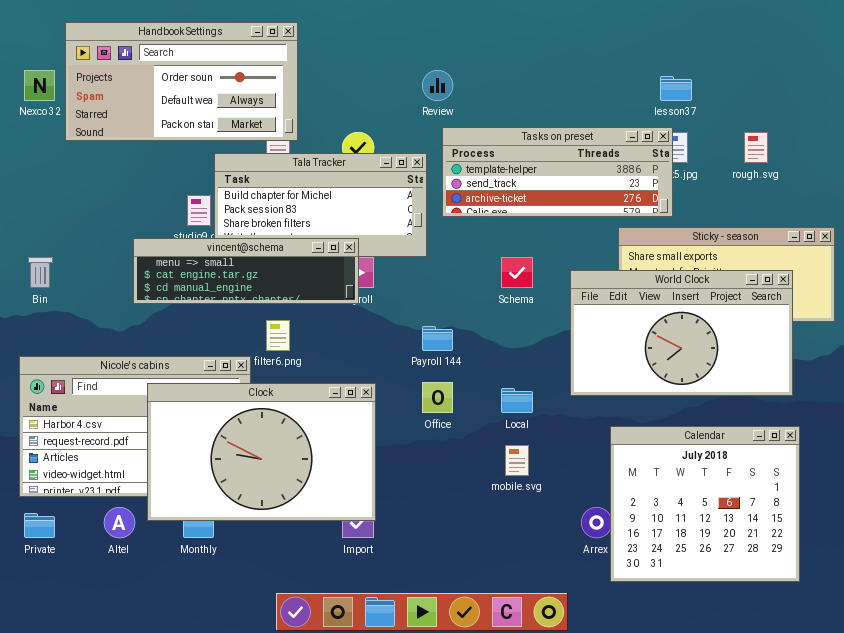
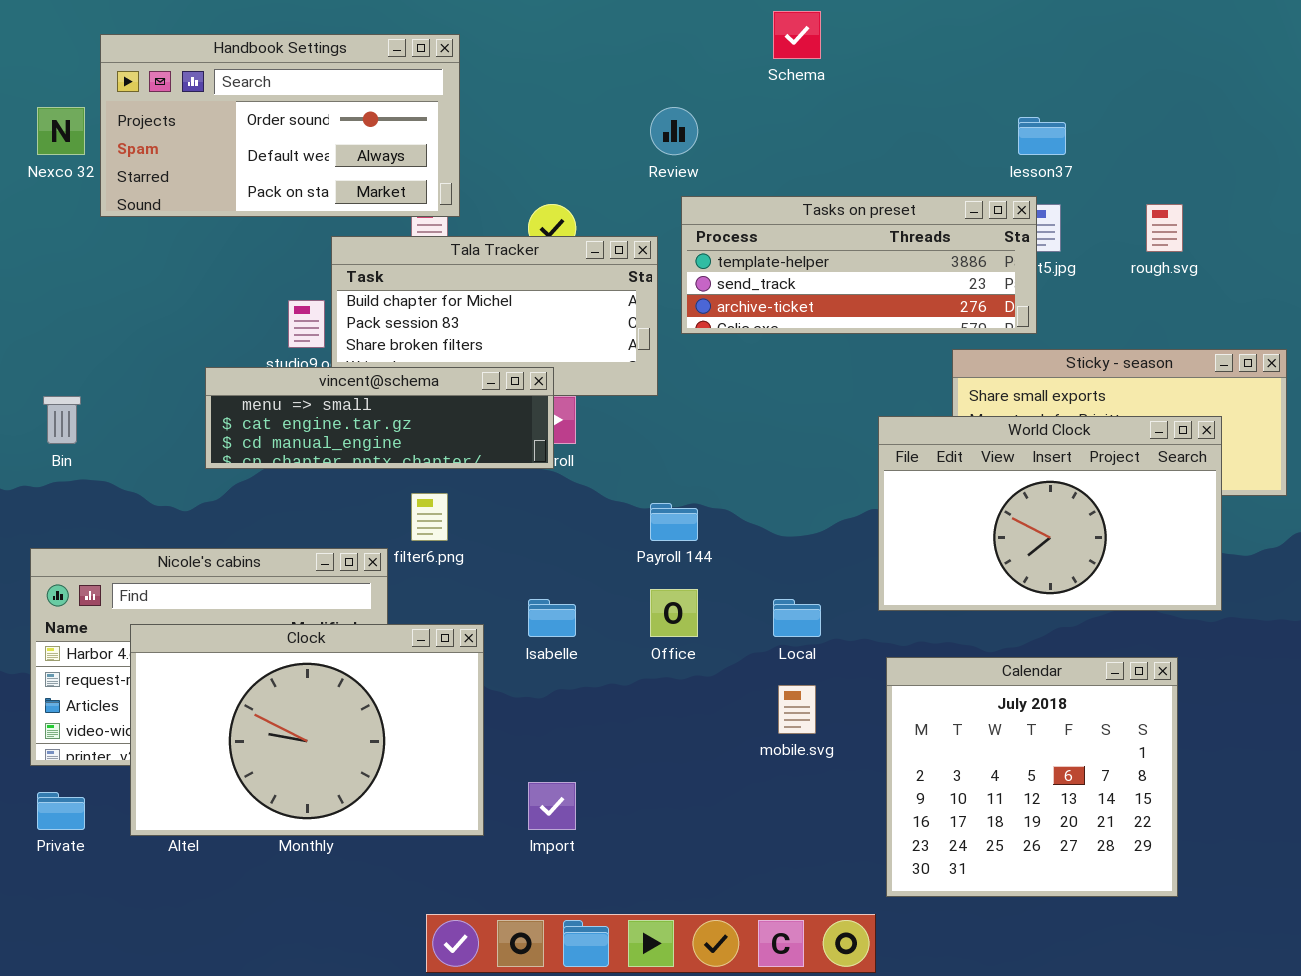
Schema: [501,257,533,288] -> [773,11,821,59], moved
Clock: [147,383,376,521] -> [130,624,484,836], moved
Calendar: [610,426,800,582] -> [886,657,1178,897], moved

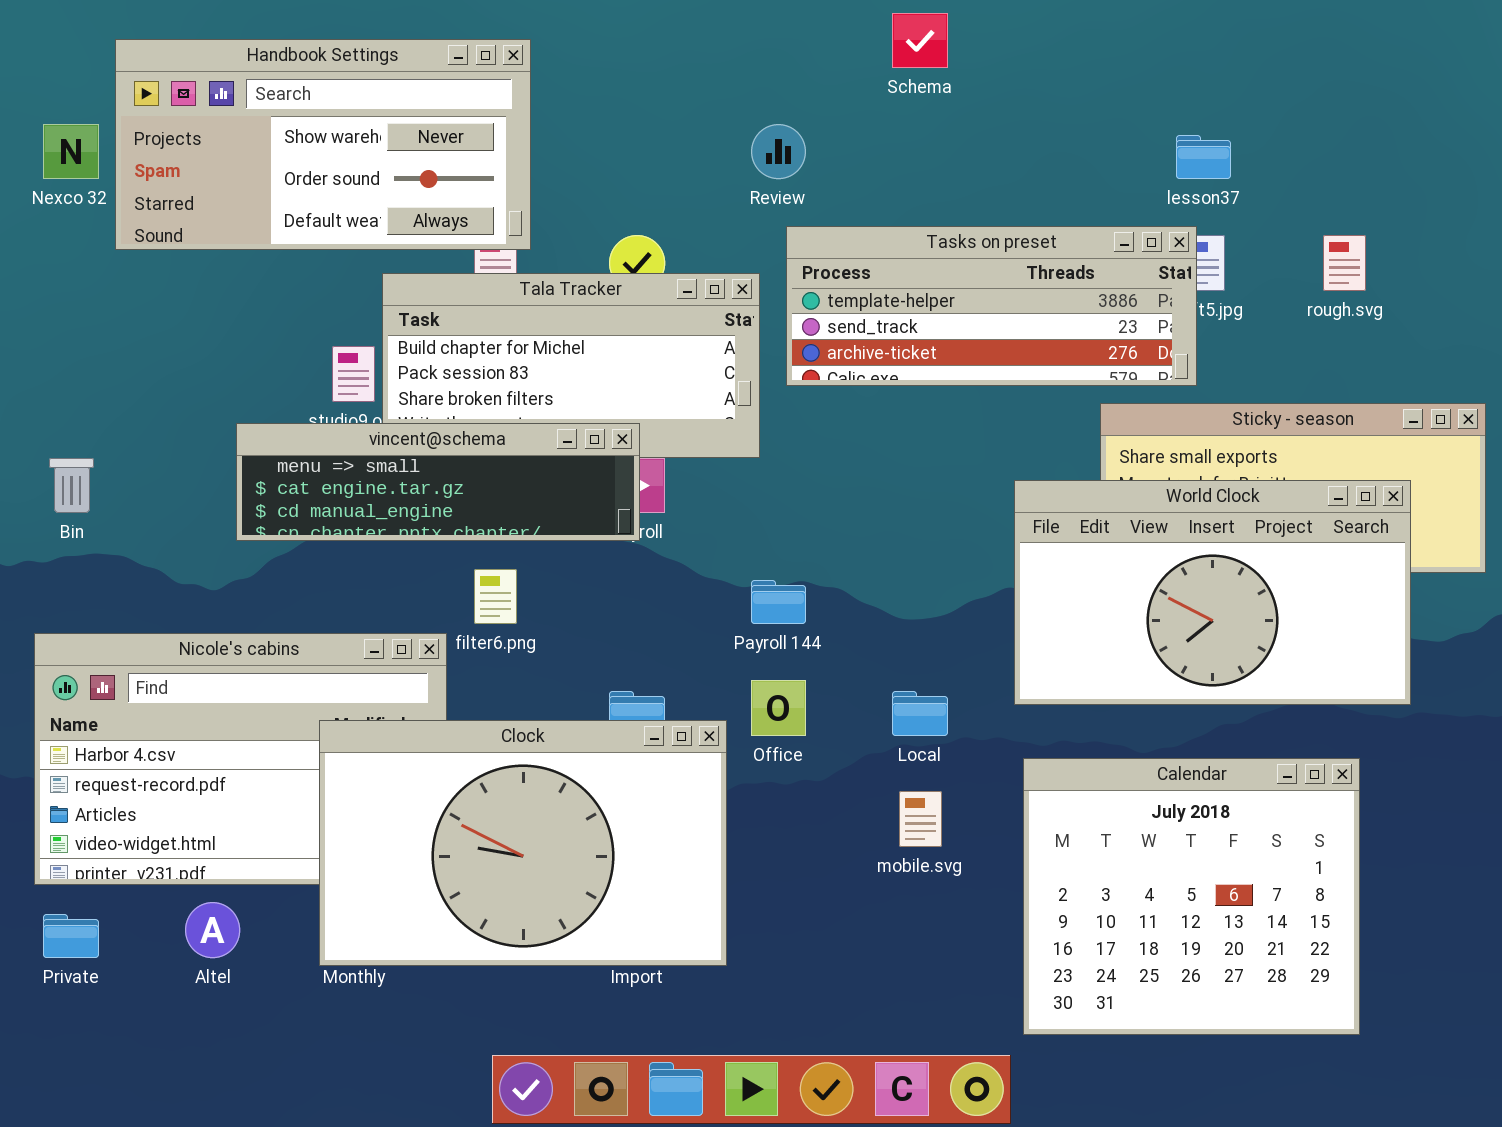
Handbook Settings: [100,34,460,217] -> [115,39,531,250], scrolled up 1 row
Clock: [130,624,484,836] -> [319,720,727,966], moved

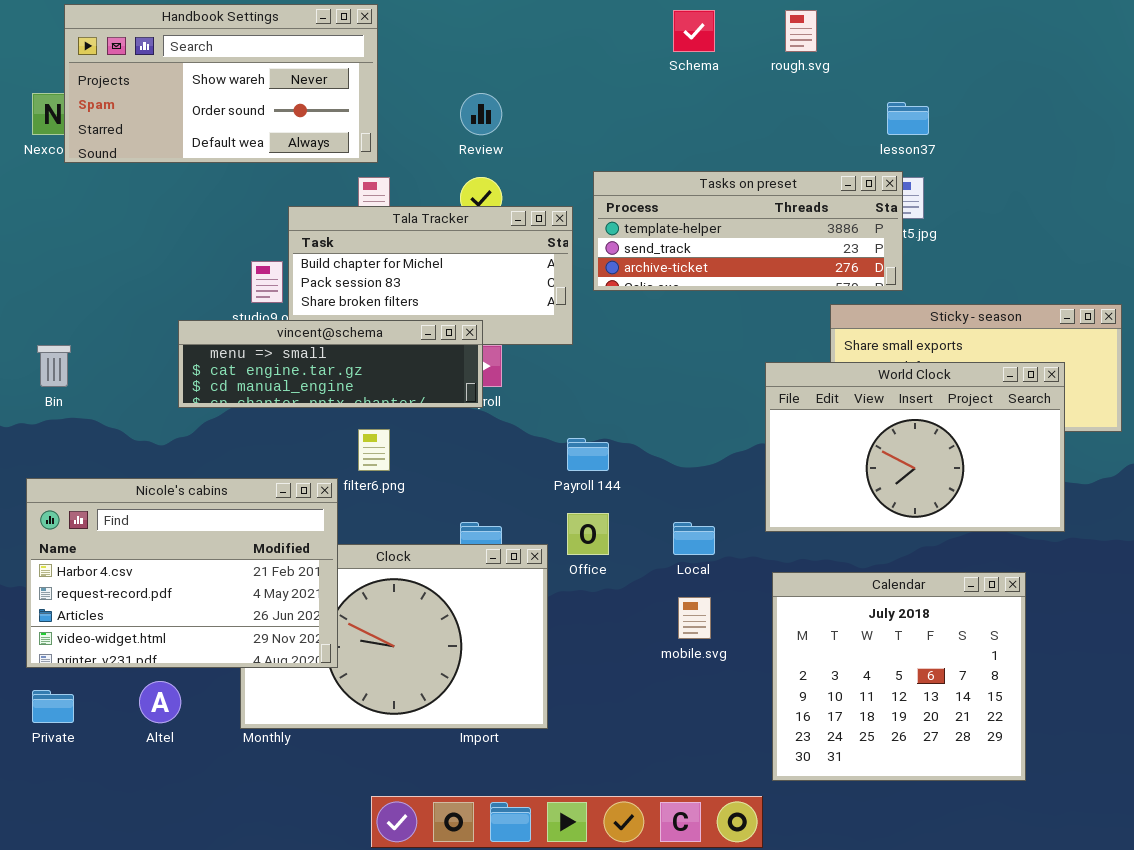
Handbook Settings: [115,39,531,250] -> [64,4,378,163], moved
Review: [751,124,806,179] -> [460,93,502,135], moved
rough.svg: [1323,235,1366,291] -> [785,10,817,52], moved
Nicole's cabins: [34,633,447,885] -> [26,478,338,668], raised

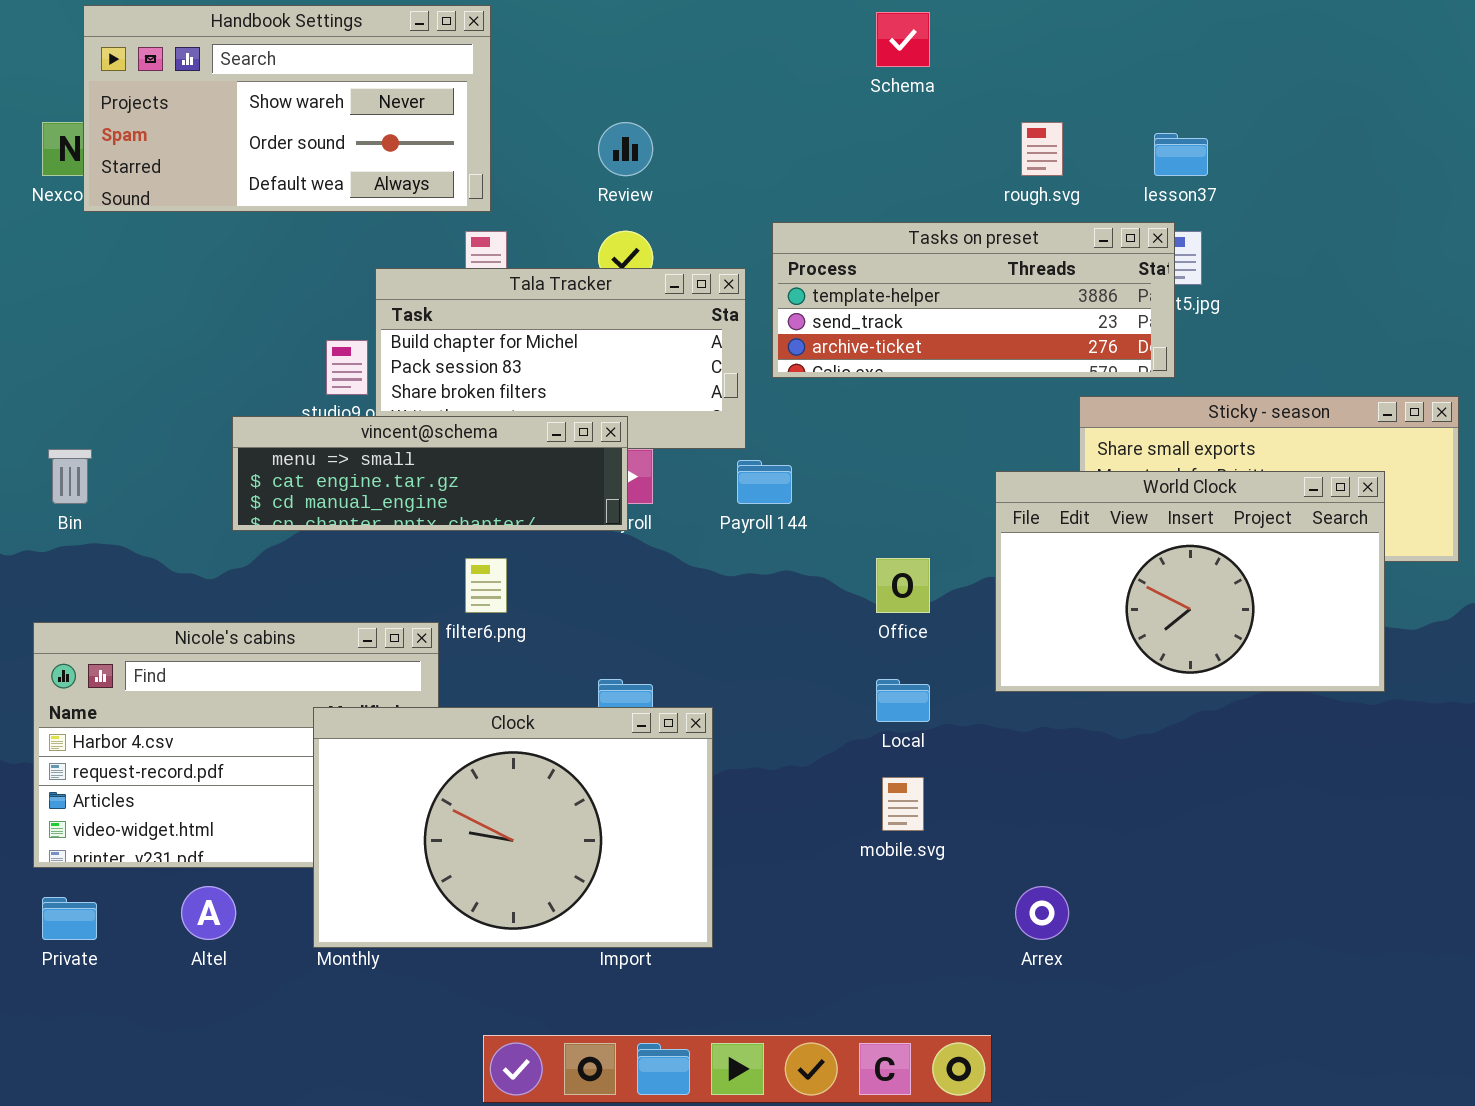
rough.svg: [785,10,817,52] -> [1021,122,1063,176], moved
Payroll 144: [567,438,609,471] -> [737,460,792,504], moved
Office: [567,513,609,555] -> [876,558,930,613], moved
Clock: [240,544,548,729] -> [313,707,713,948], raised
Calendar: [772,572,1026,781] -> none, closed

